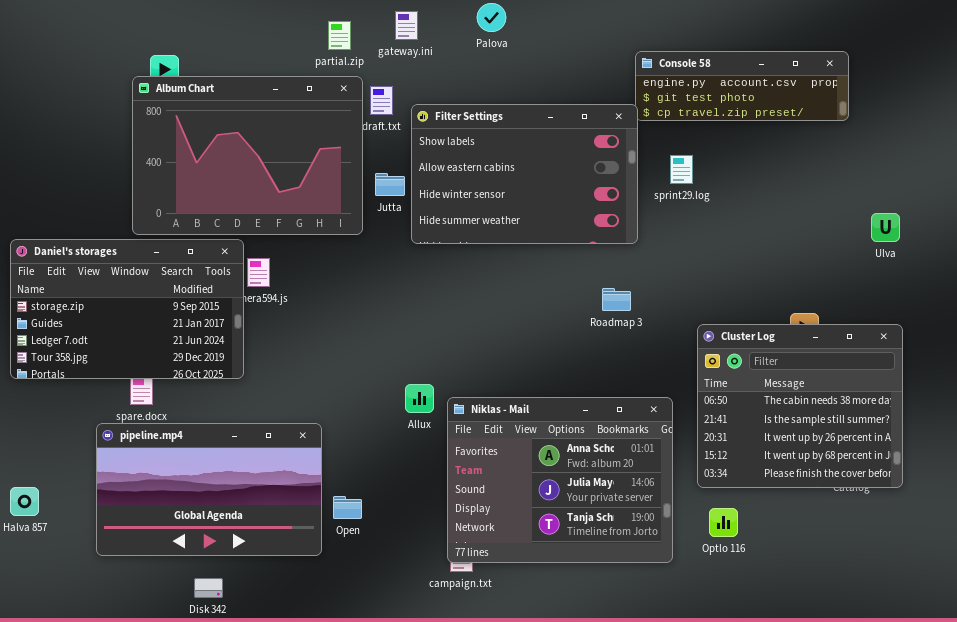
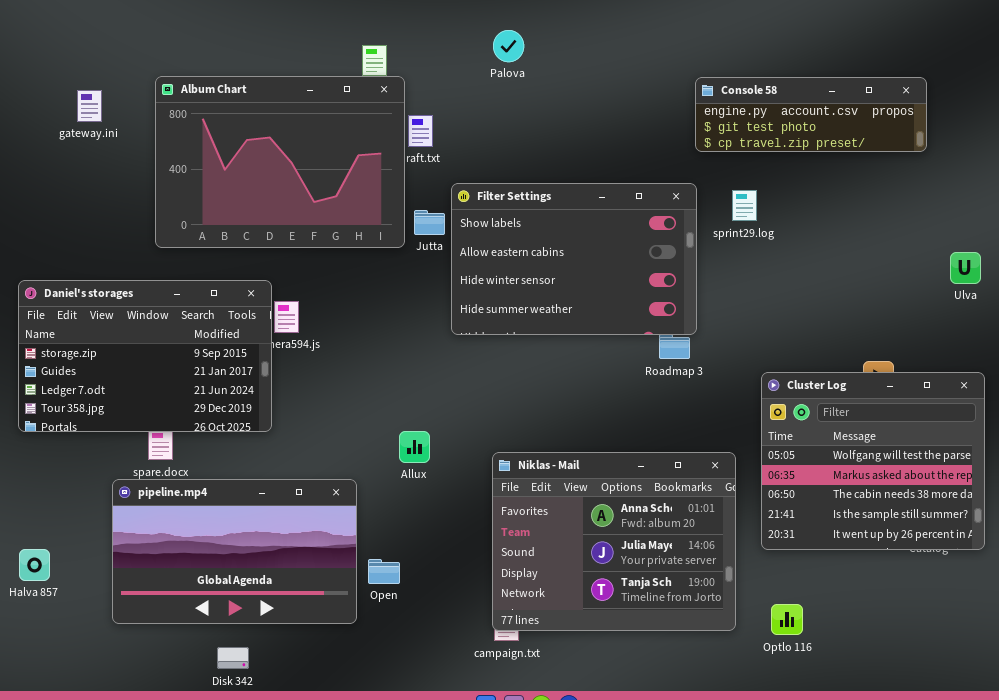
Palova: [477,3,506,32] -> [493,30,524,62], moved
gateway.ini: [395,11,418,40] -> [77,90,102,122], moved
Album Chart: [132,76,363,235] -> [155,76,405,248], moved
Filter Settings: [411,104,638,244] -> [451,183,697,335], moved
Cluster Log: [697,324,903,488] -> [761,372,985,550], scrolled up 2 rows
Allux: [405,384,434,413] -> [399,431,430,463], moved
Optlo 116: [709,508,738,537] -> [771,604,803,635], moved

